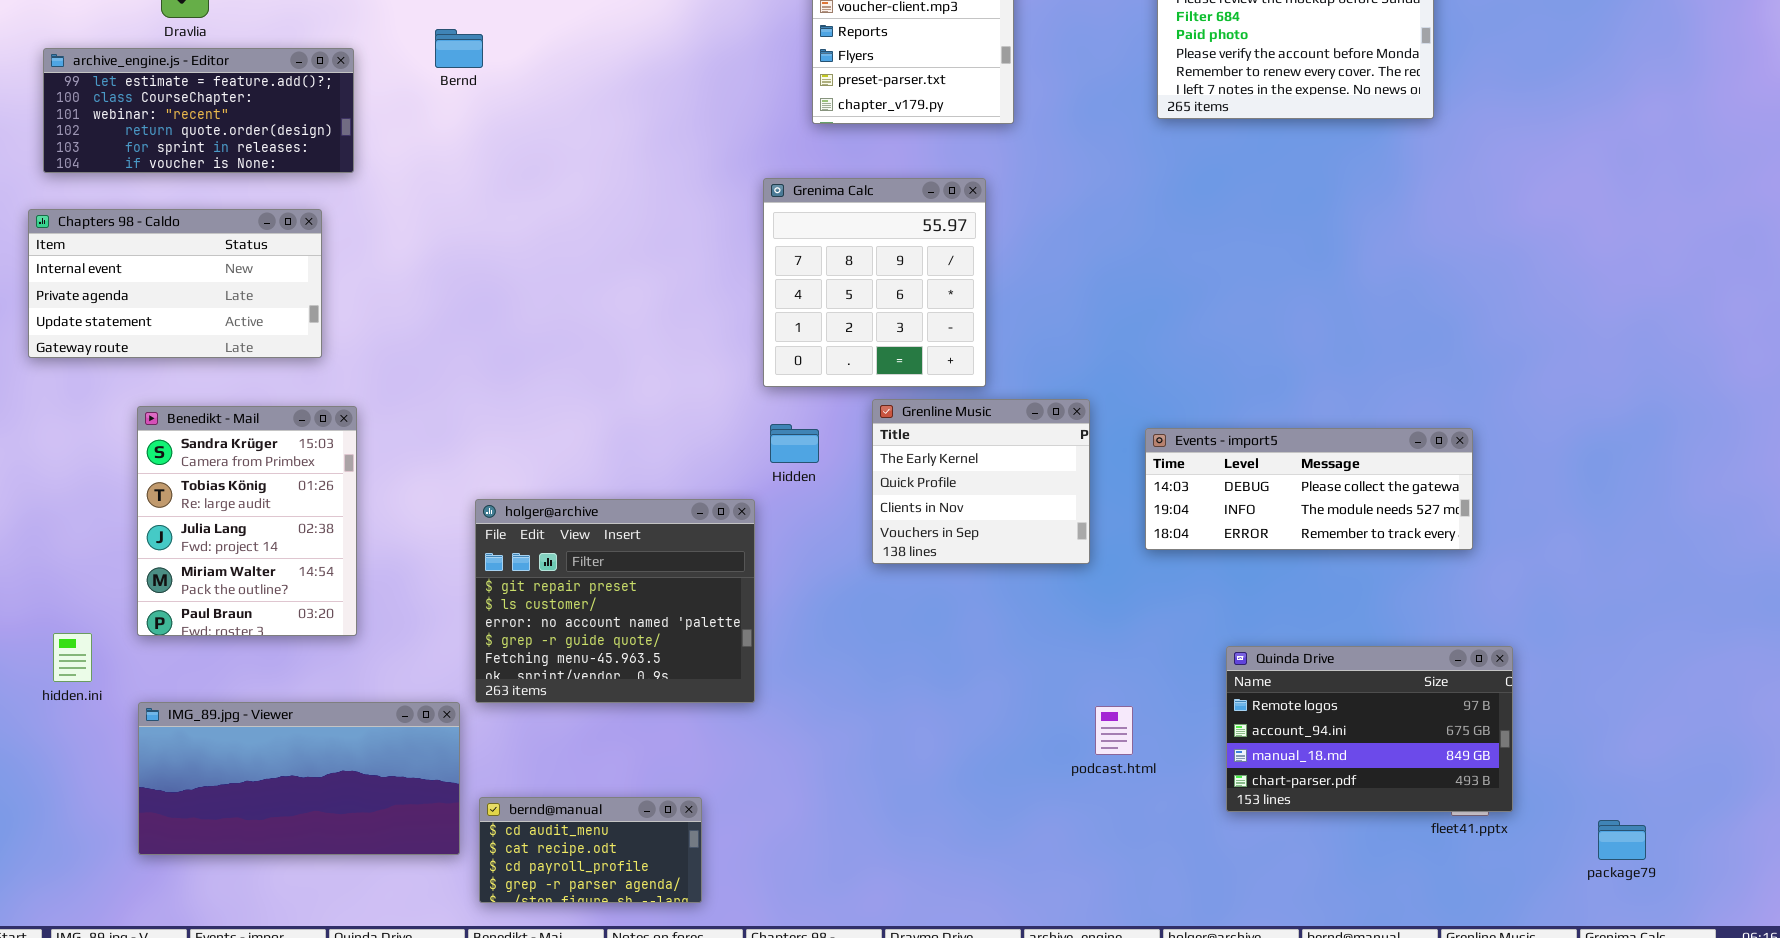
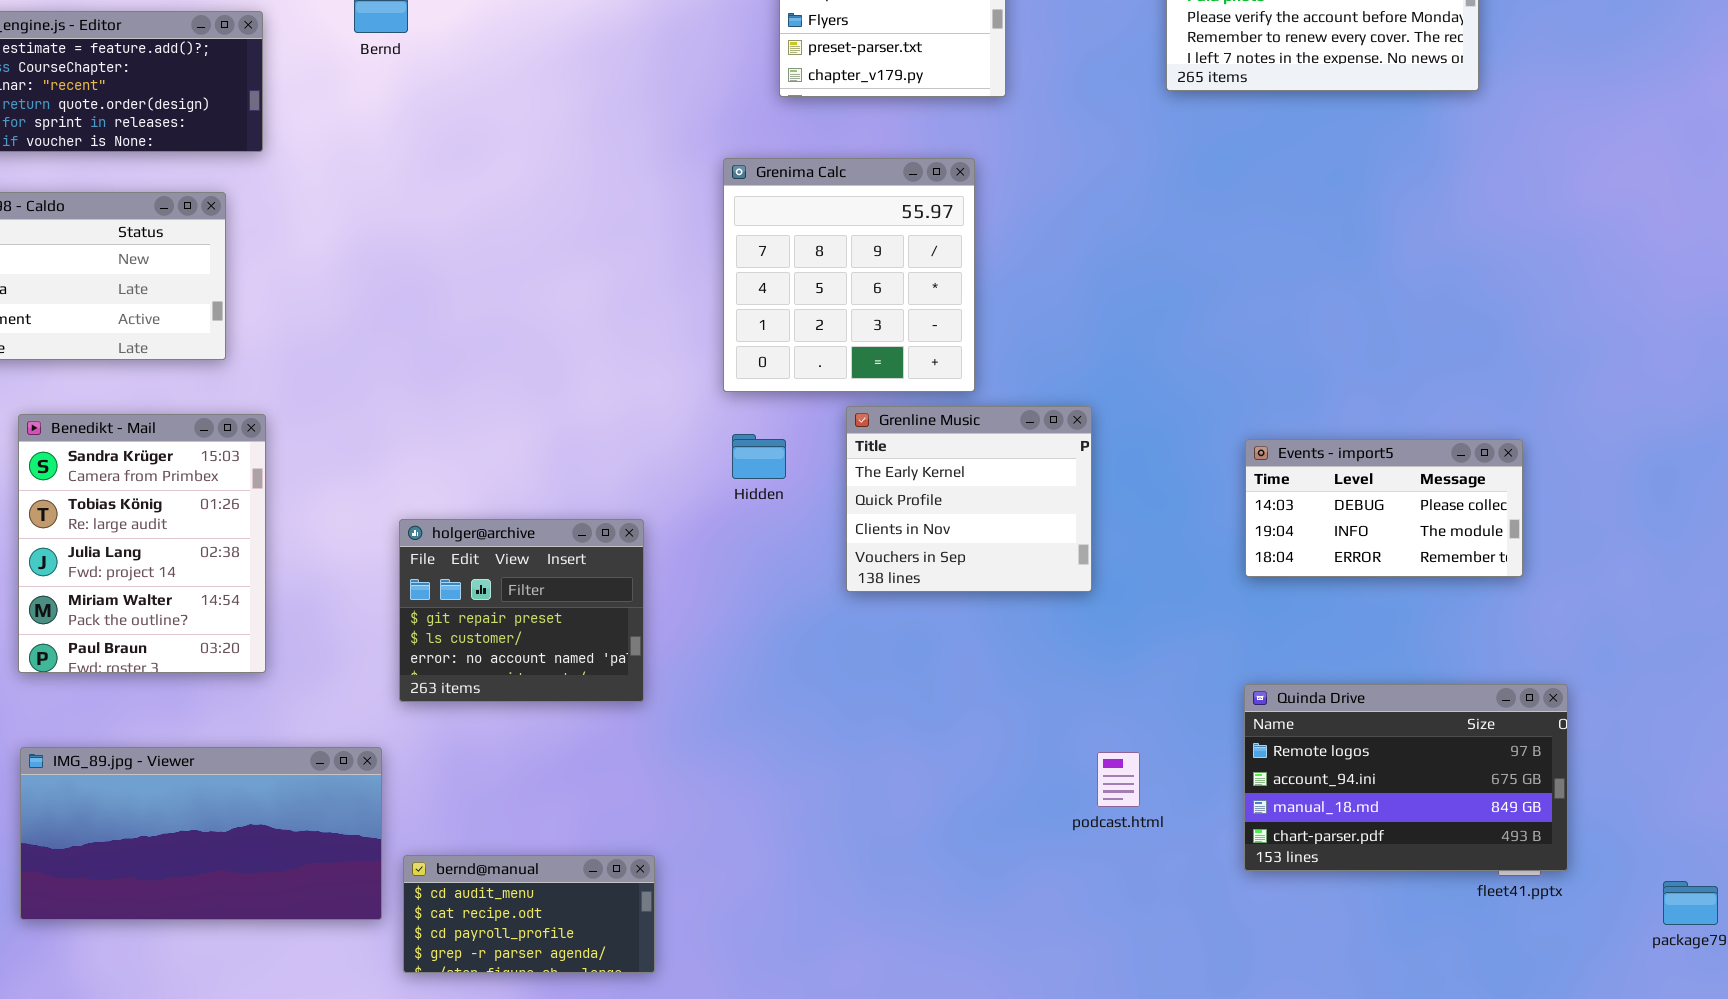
Events - import5: [1145,428,1473,550] -> [1245,439,1523,577], resized
holger@archive: [475,499,755,703] -> [399,519,644,702], resized

